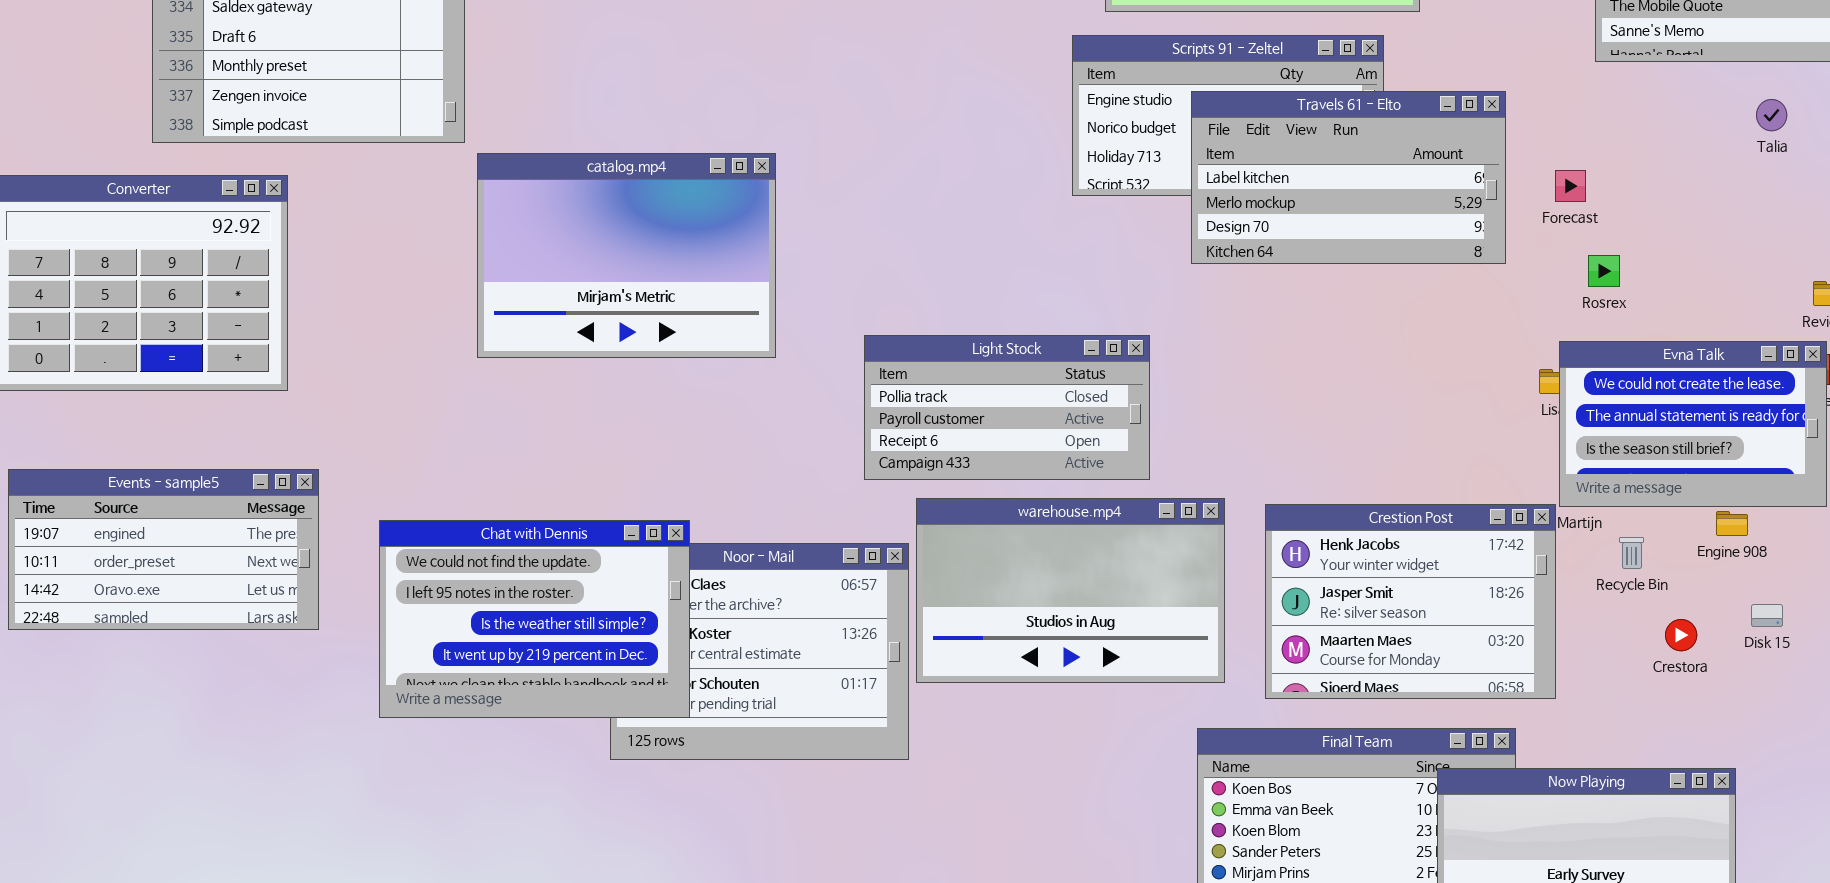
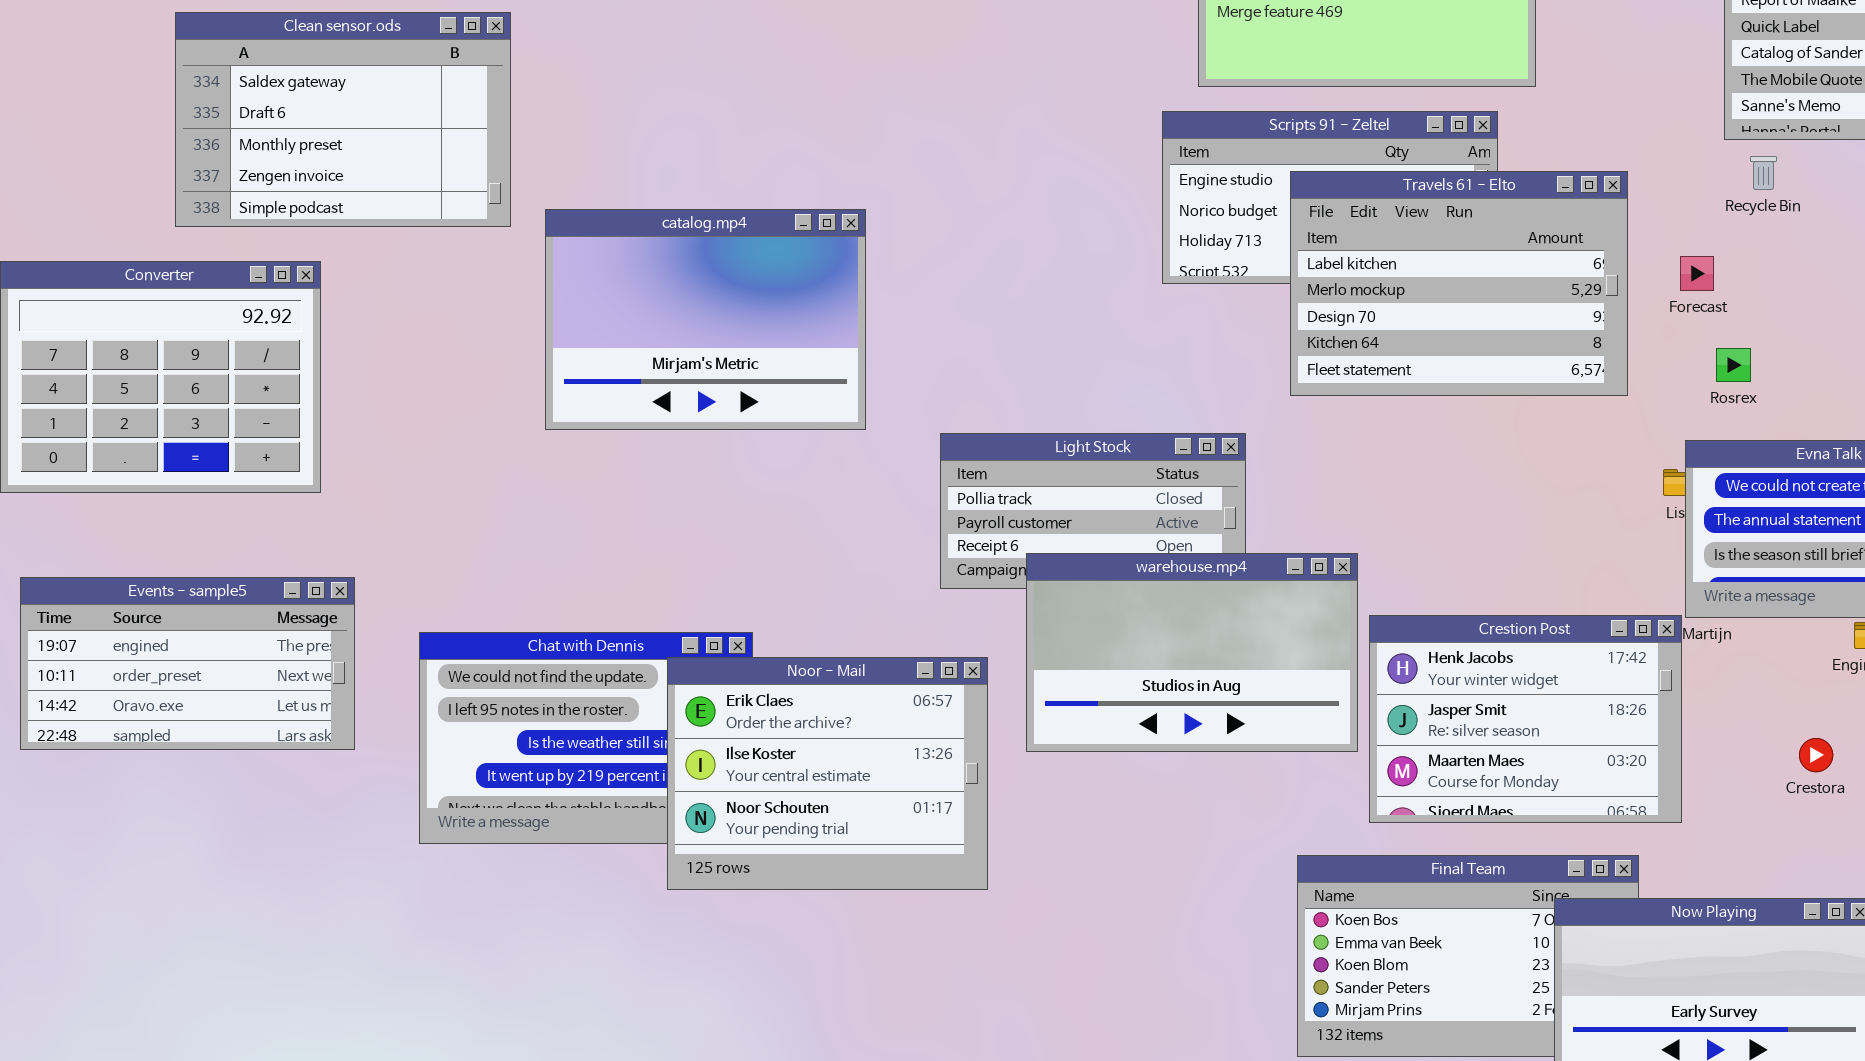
Travels 61 - Elto: [1191,91,1506,264] -> [1290,171,1628,396], resized
catalog.mp4: [477,153,776,358] -> [545,209,866,430], moved
warehouse.mp4: [916,498,1225,683] -> [1026,553,1358,752], moved
Recycle Bin: [1619,537,1644,569] -> [1750,156,1777,190], moved
Noor - Mail: [610,543,909,760] -> [667,657,988,890], raised

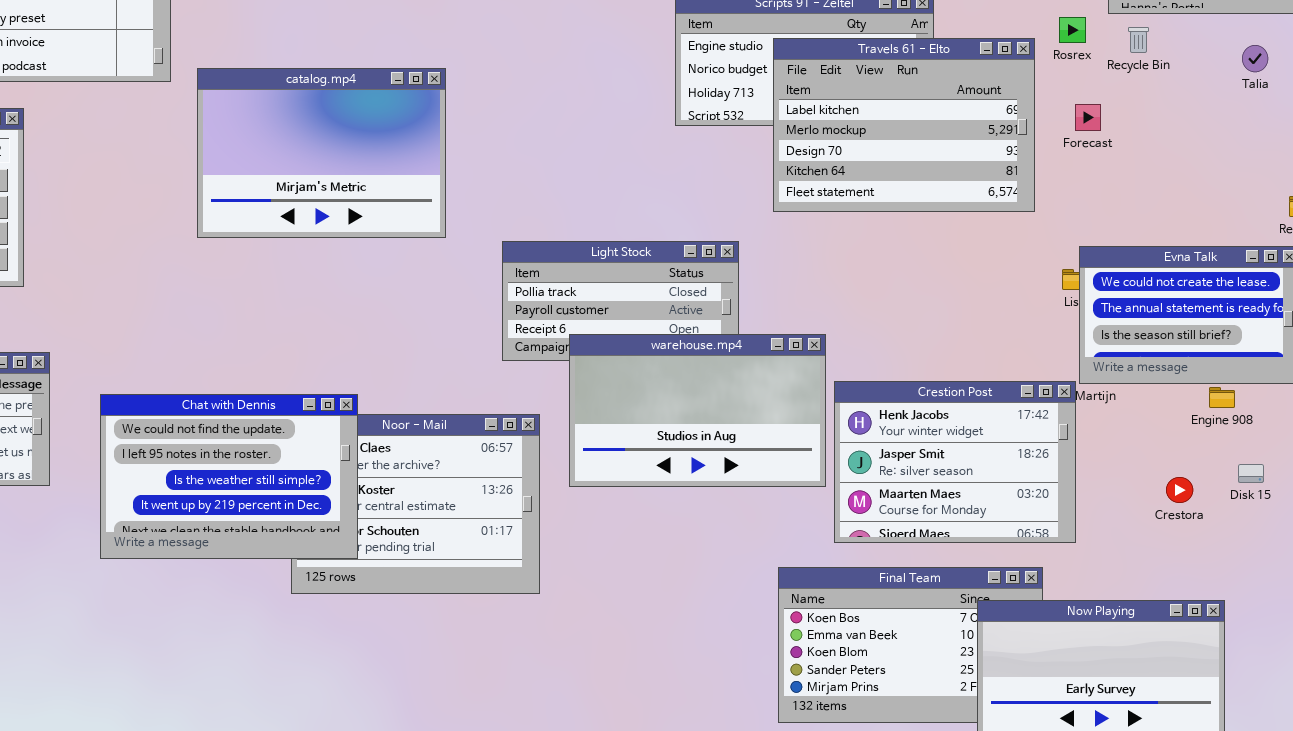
Rosrex: [1716,348,1751,382] -> [1059,17,1086,43], moved
Chat with Dennis: [419,632,753,844] -> [100,394,358,559], raised

